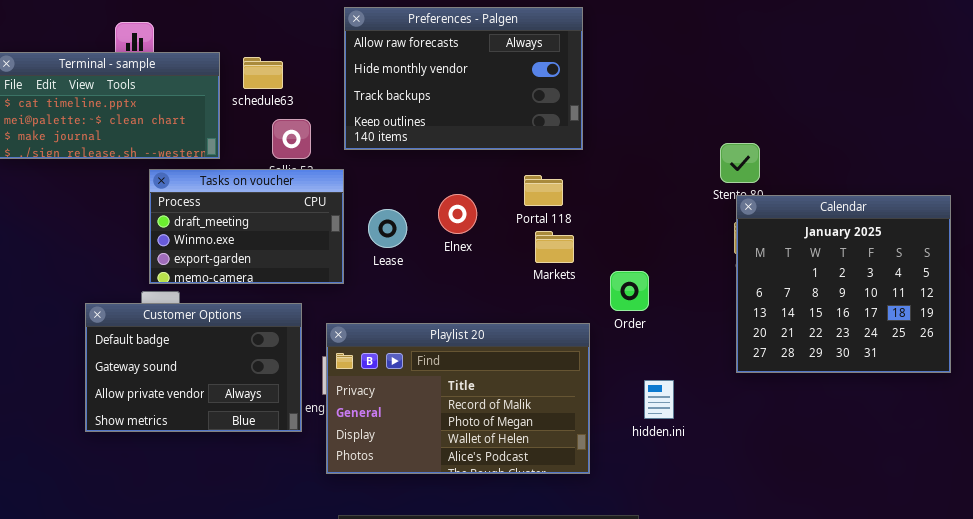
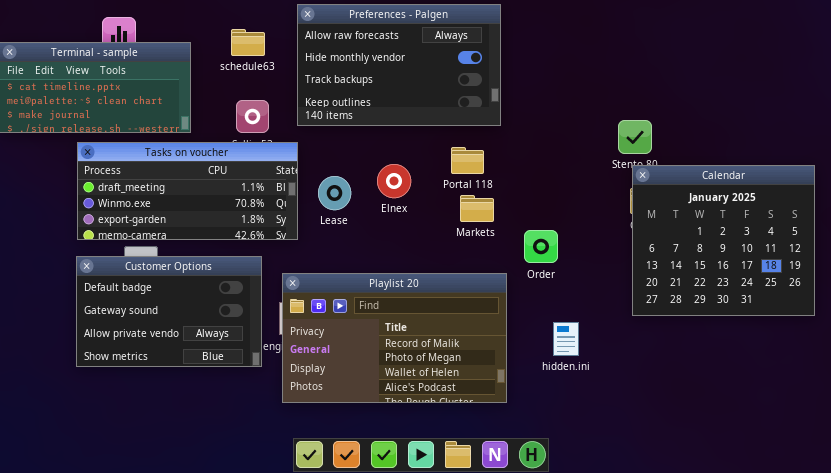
schedule63: [243,57,283,89] -> [231,29,265,56], moved
Tasks on voucher: [149,169,344,284] -> [77,142,298,240], resized

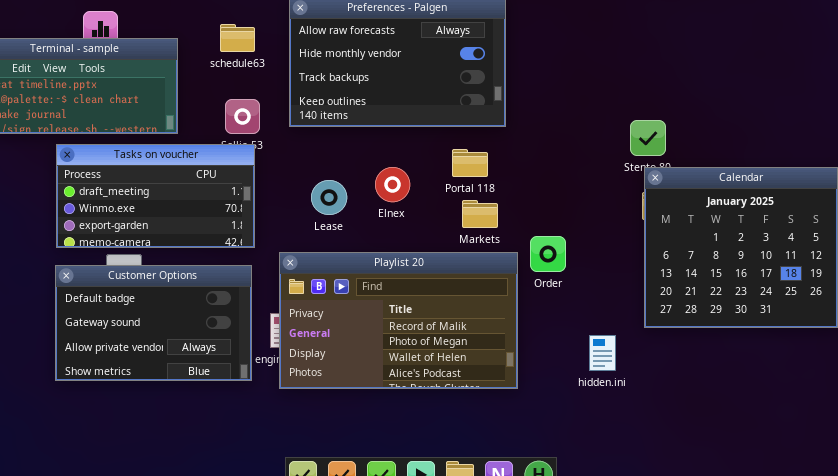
Tasks on voucher: [77,142,298,240] -> [56,144,255,248], resized
Playlist 20: [282,273,507,403] -> [279,252,518,389], moved
hidden.ini: [553,322,579,356] -> [589,335,616,371], moved

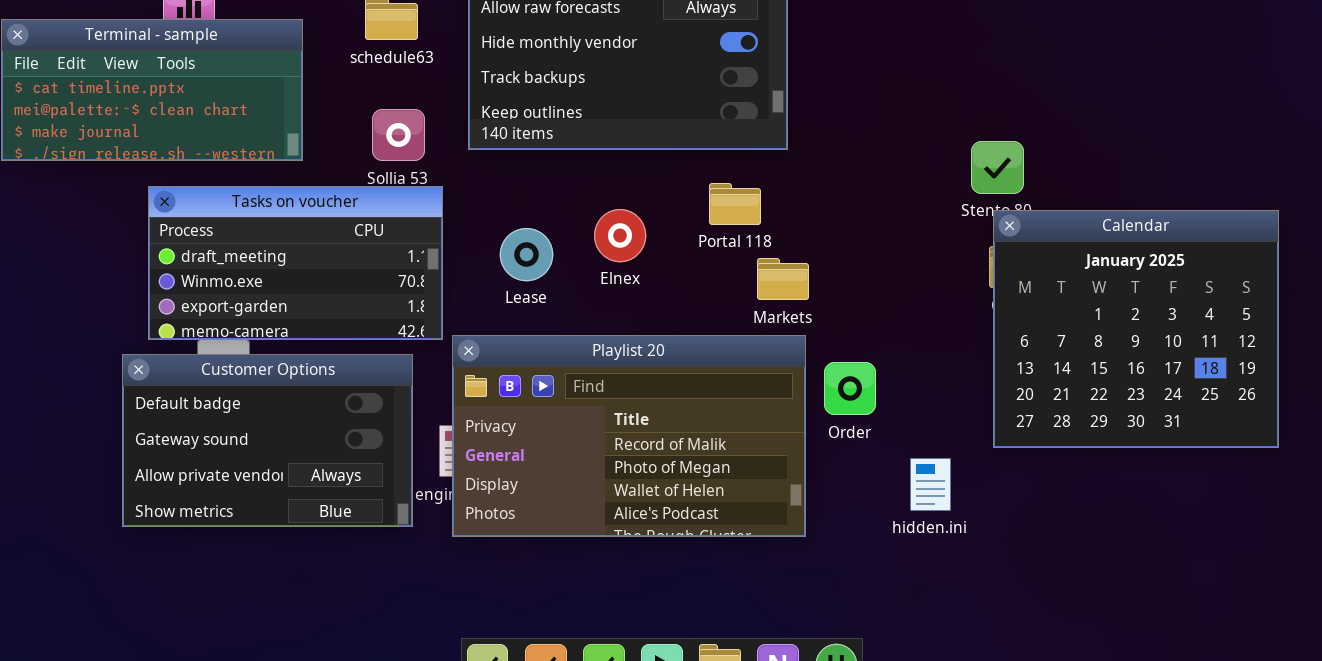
Tasks on voucher: [56,144,255,248] -> [148,186,443,340], moved
Markets: [462,200,498,228] -> [757,258,809,300], moved
Order: [530,236,566,272] -> [824,362,876,415], moved

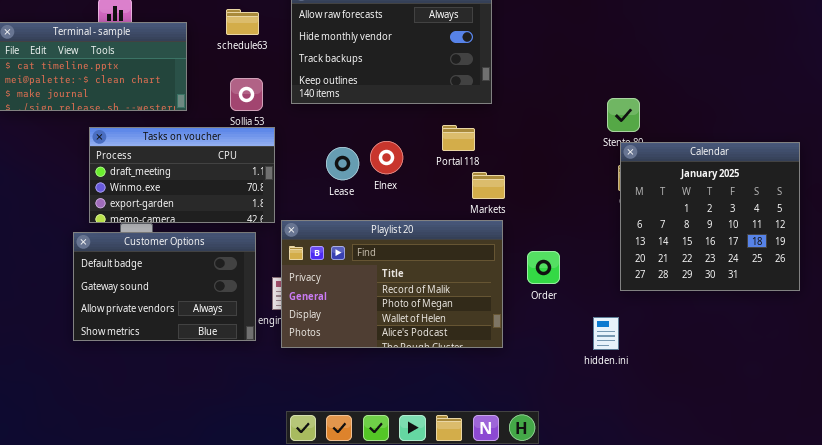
Lease: [500,228,553,281] -> [326,147,359,180], moved
Order: [824,362,876,415] -> [527,251,560,284], moved
hidden.ini: [910,458,951,511] -> [593,317,619,350], moved

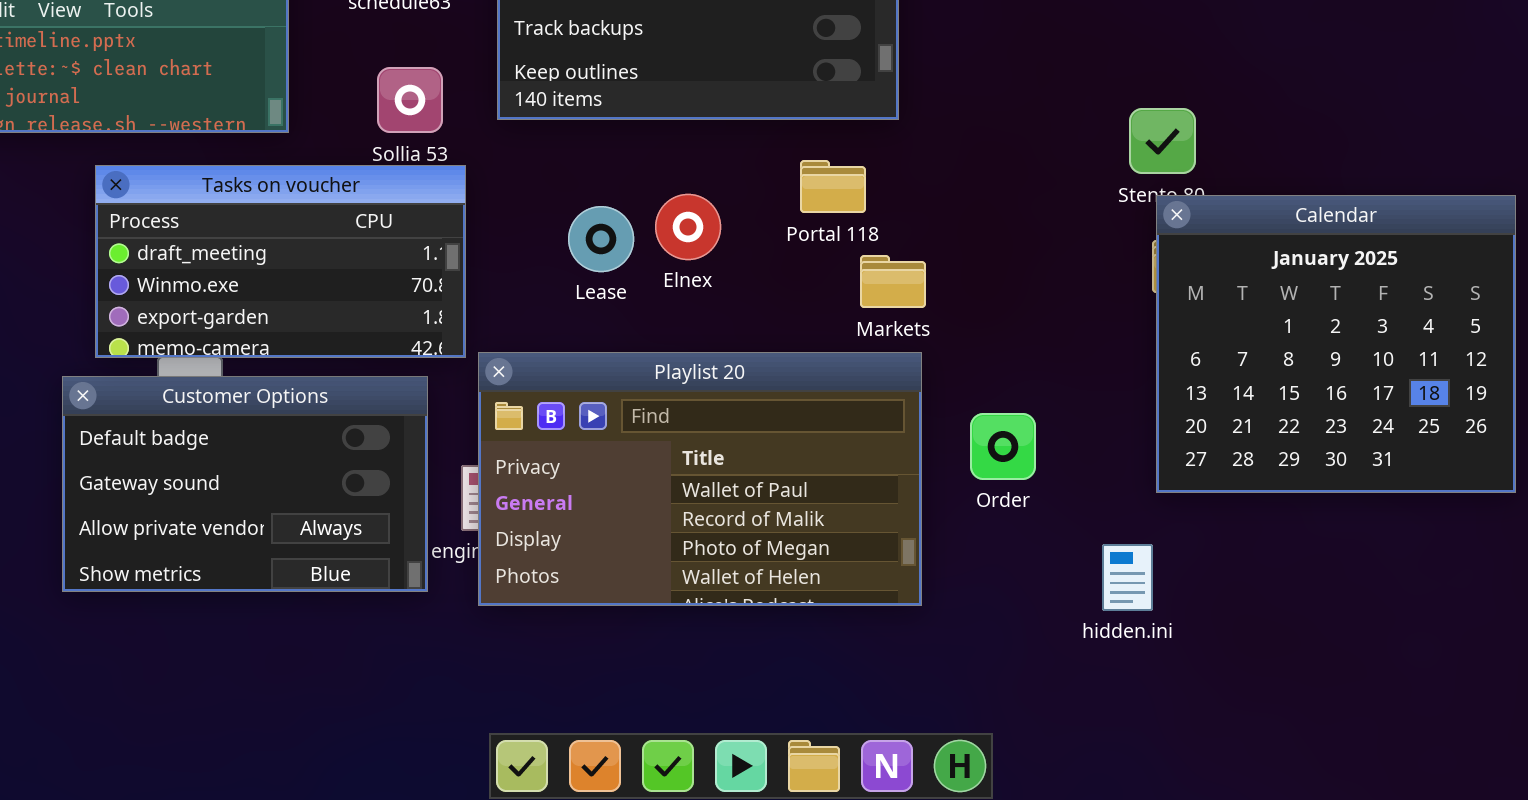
Playlist 20: [281,220,503,348] -> [478,352,922,606], scrolled up 1 row

